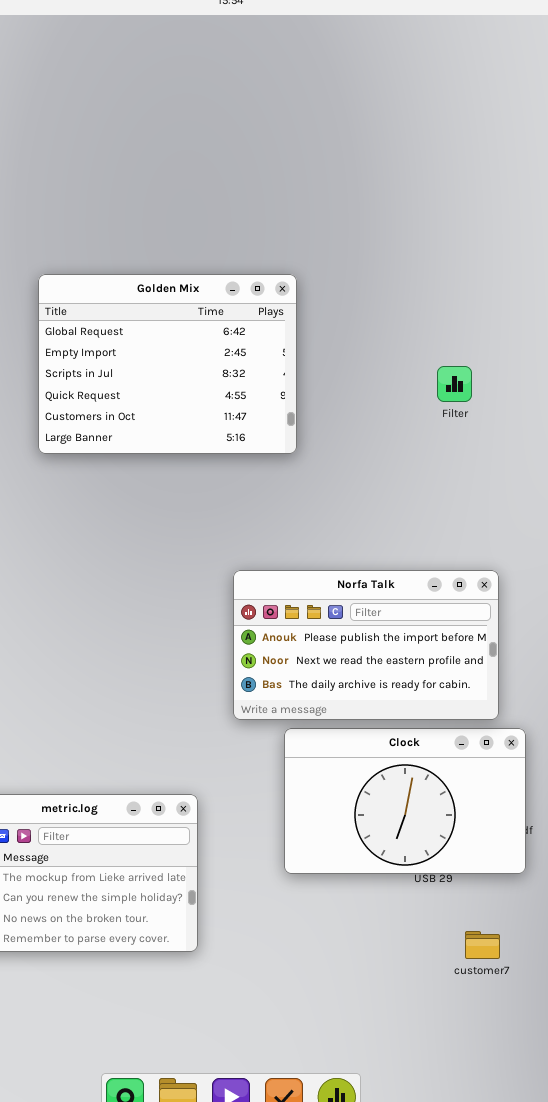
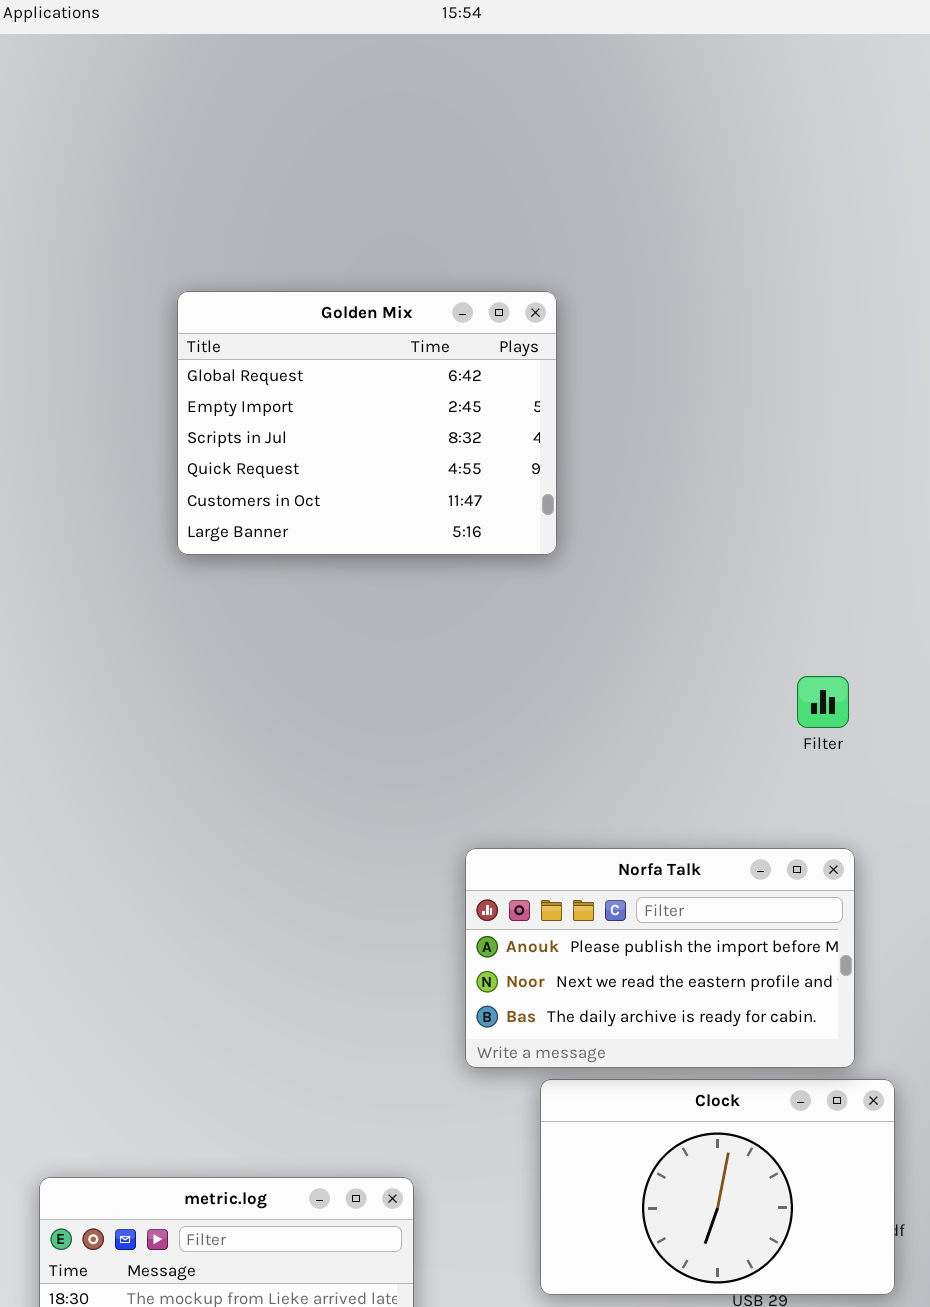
Golden Mix: [38,274,297,454] -> [177,291,557,555], moved
Filter: [437,366,472,402] -> [797,676,849,728], moved

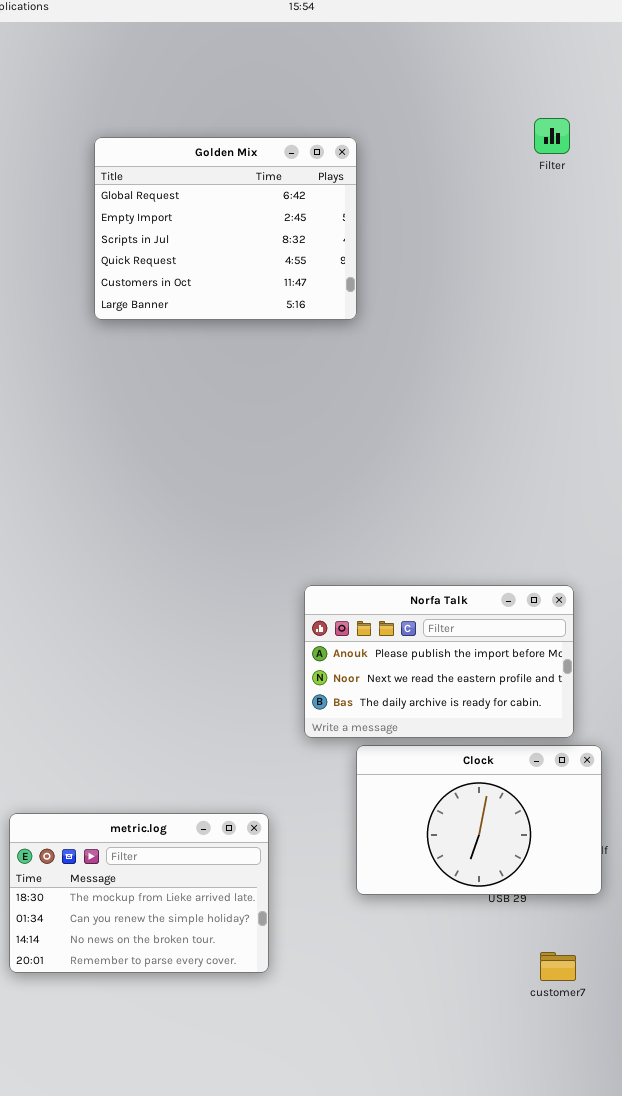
Golden Mix: [177,291,557,555] -> [94,137,357,320], moved
Filter: [797,676,849,728] -> [534,118,570,154], moved

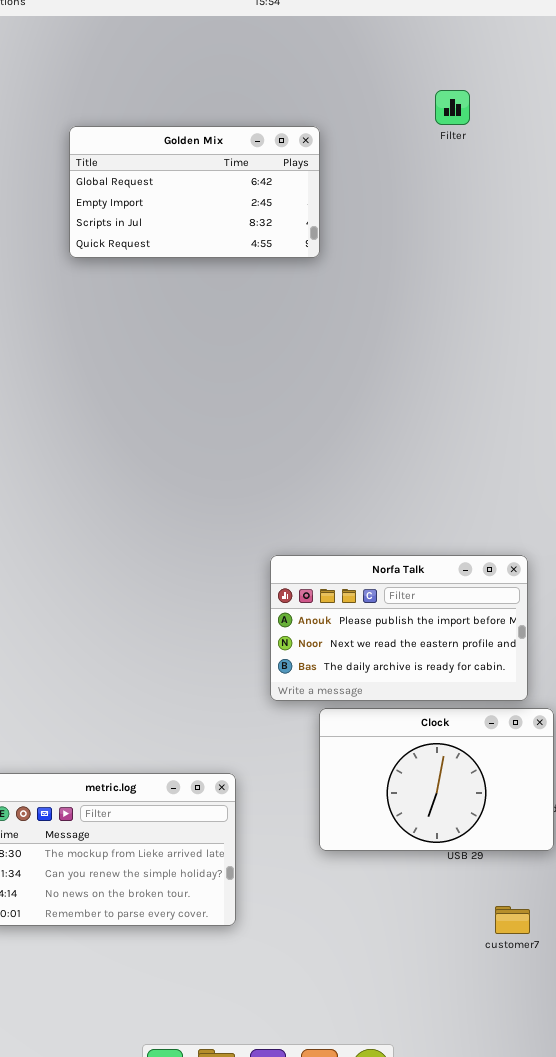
Filter: [534,118,570,154] -> [435,90,470,125], moved
Golden Mix: [94,137,357,320] -> [69,126,320,258], resized

